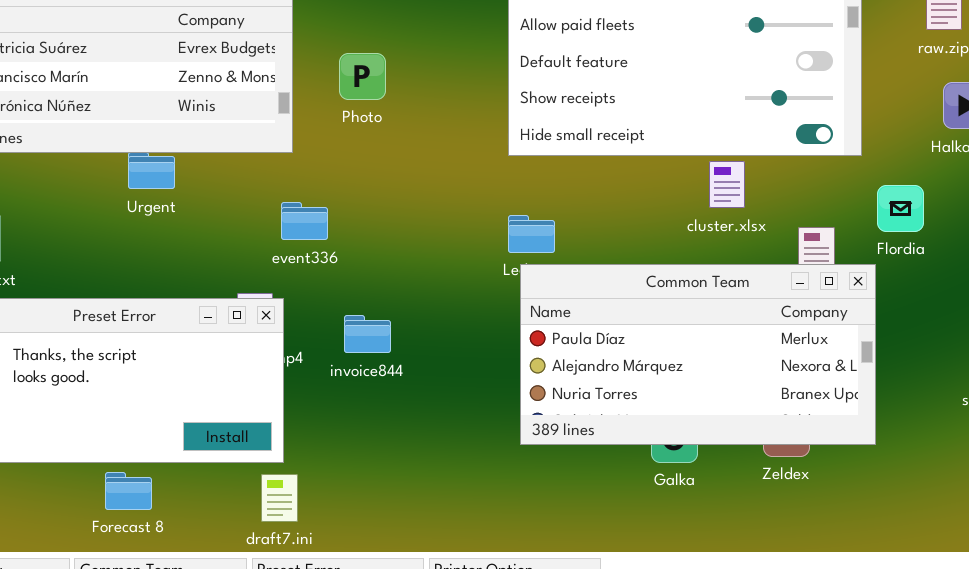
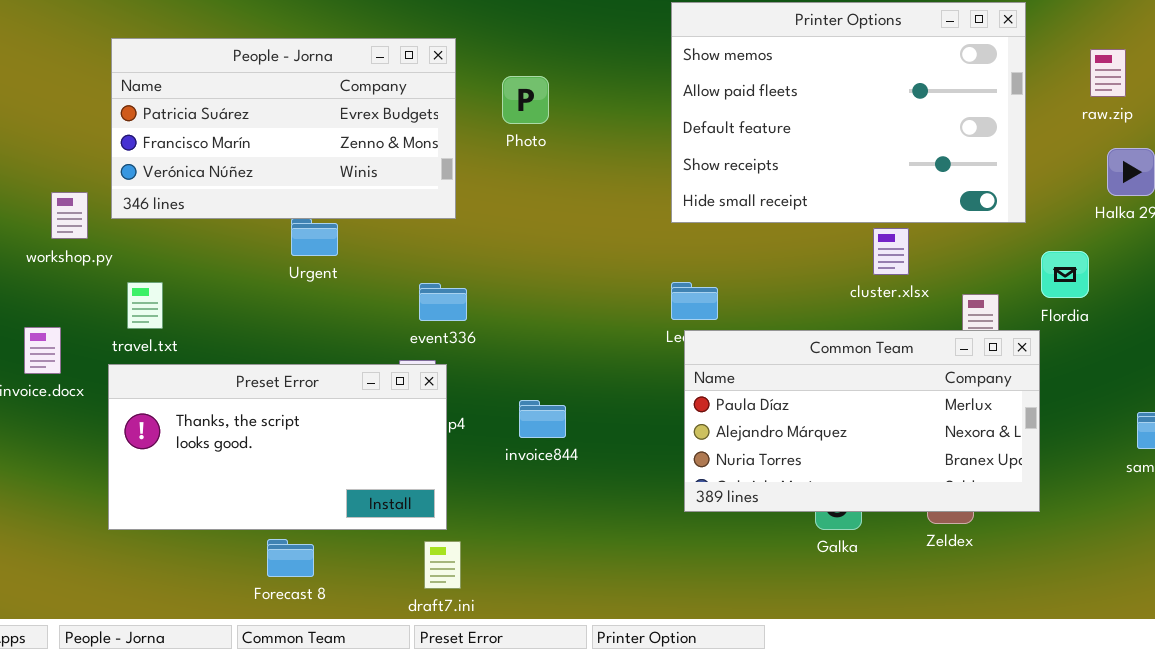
Photo: [339,53,386,100] -> [502,76,549,124], moved
event336: [281,202,328,240] -> [419,283,467,321], moved
invoice844: [344,315,391,353] -> [519,400,566,438], moved

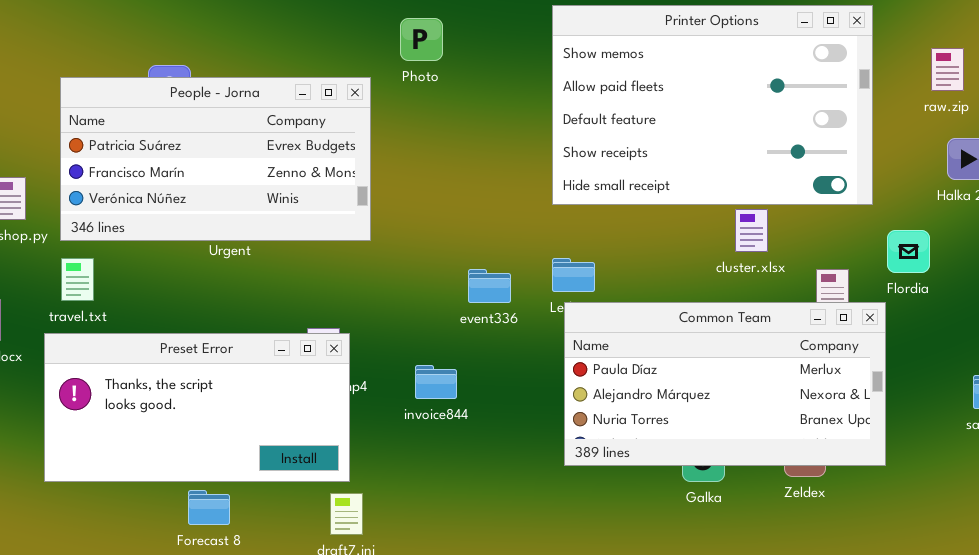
People - Jorna: [111,38,456,219] -> [60,77,371,241], moved
Photo: [502,76,549,124] -> [400,18,443,61], moved
event336: [419,283,467,321] -> [468,269,511,303], moved

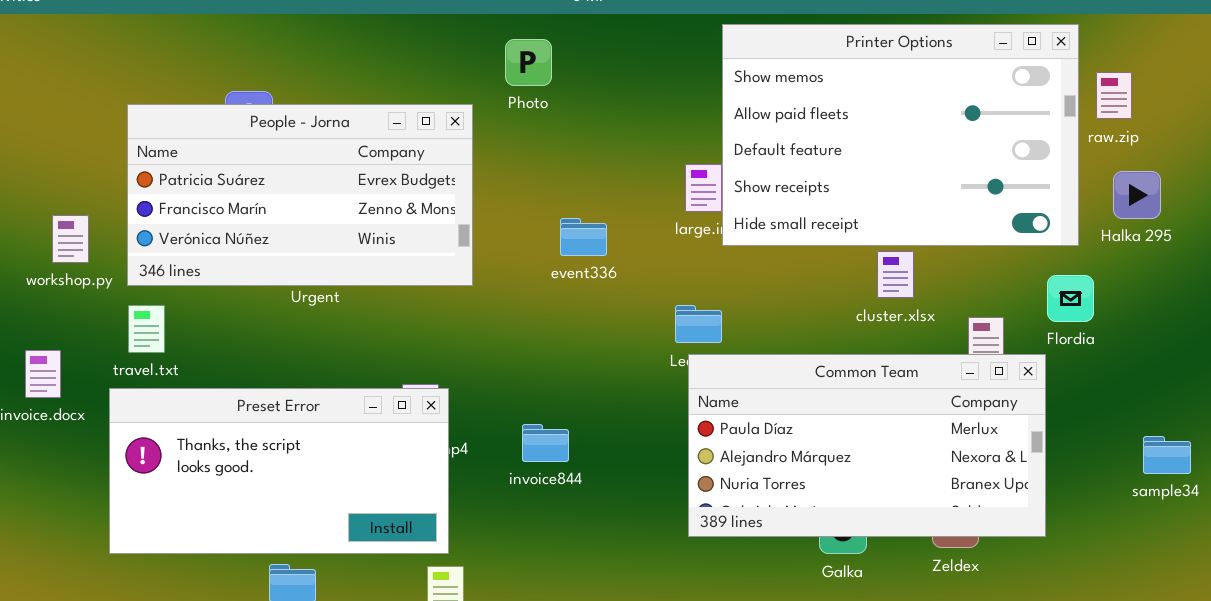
Printer Options: [552,5,873,205] -> [722,24,1079,246], moved
event336: [468,269,511,303] -> [560,218,607,256], moved

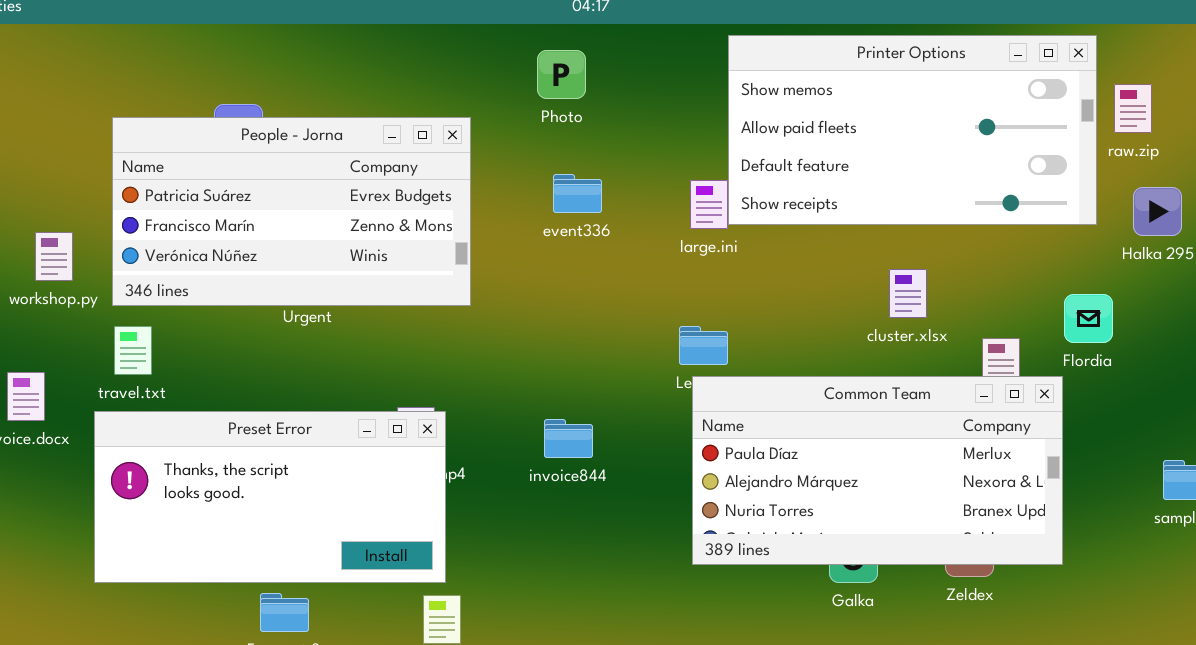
Printer Options: [722,24,1079,246] -> [728,35,1097,225], resized
Photo: [505,39,552,86] -> [537,50,586,99], moved
event336: [560,218,607,256] -> [553,174,602,213], moved
invoice844: [522,424,569,462] -> [544,419,593,458], moved

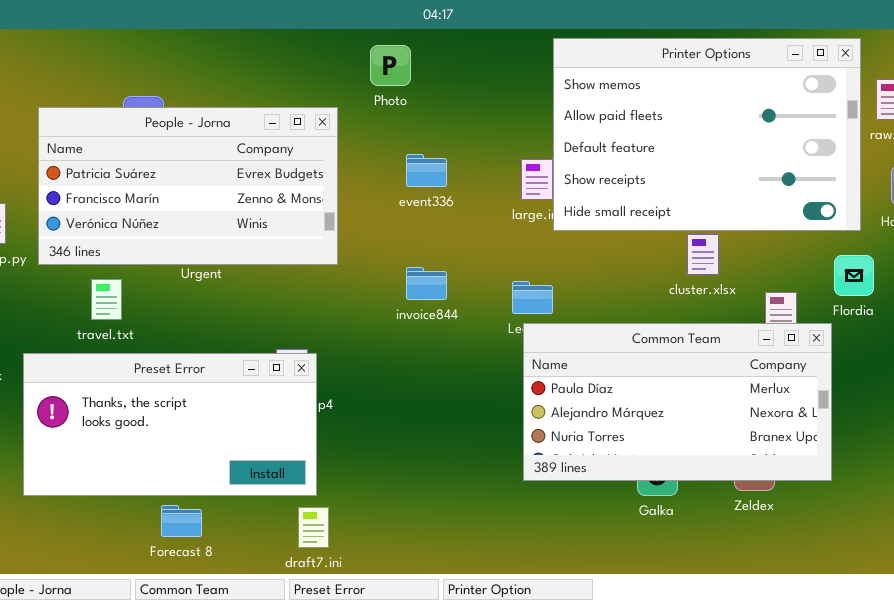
Printer Options: [728,35,1097,225] -> [553,38,861,231], resized
Photo: [537,50,586,99] -> [370,45,411,86], moved
travel.txt: [114,326,152,375] -> [91,279,122,320], moved
invoice844: [544,419,593,458] -> [406,267,447,300], moved

